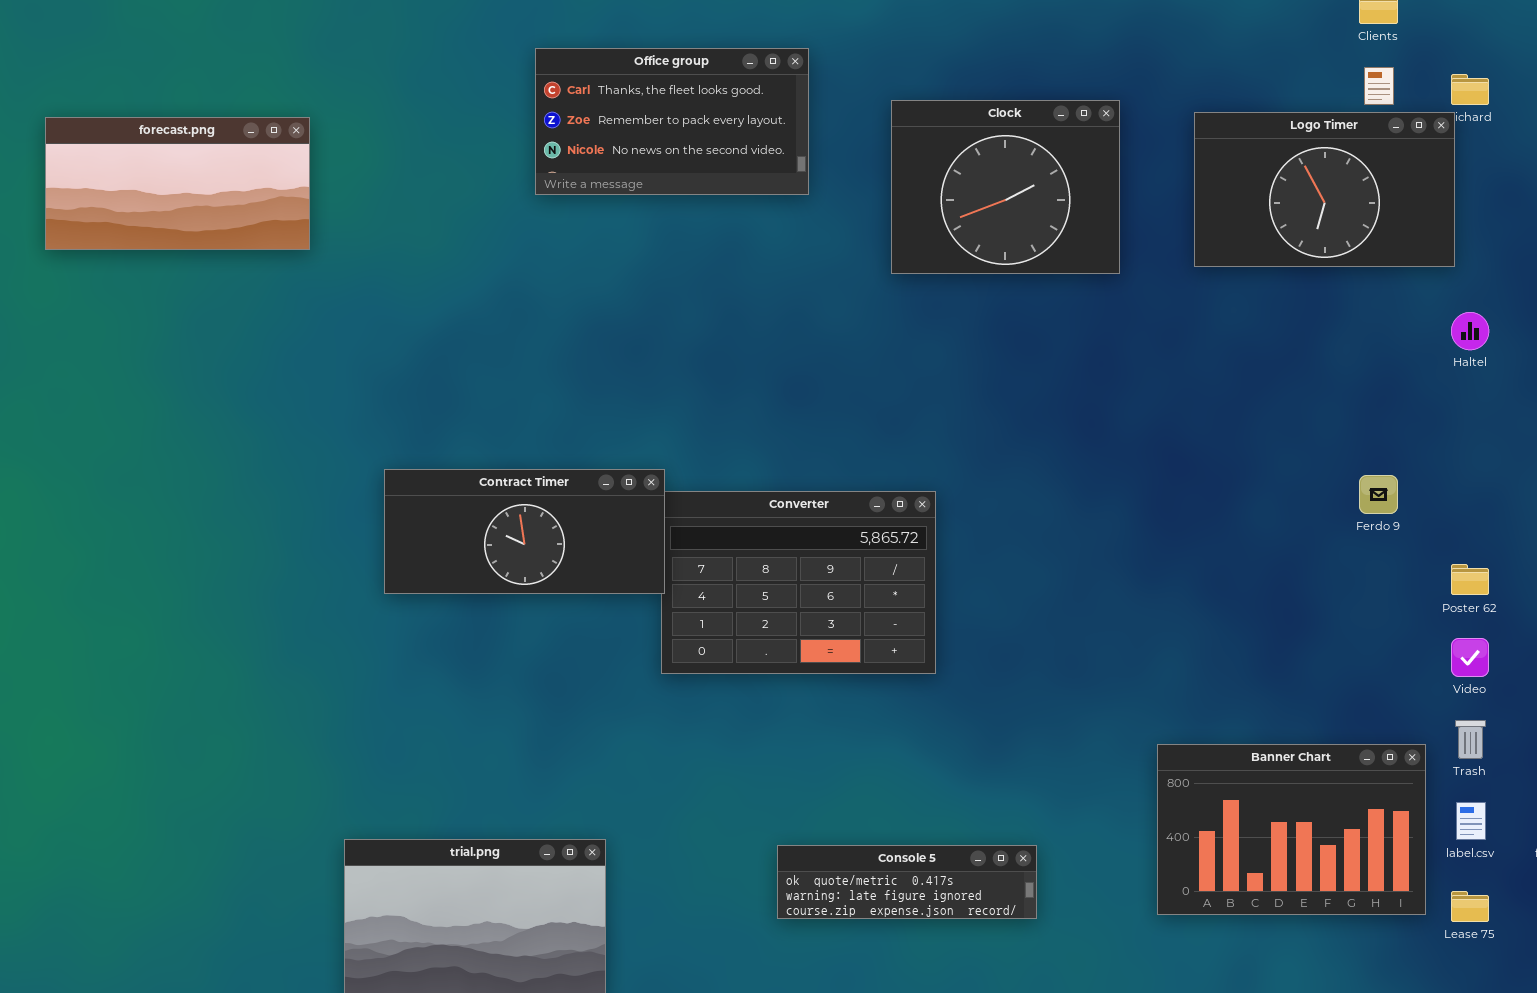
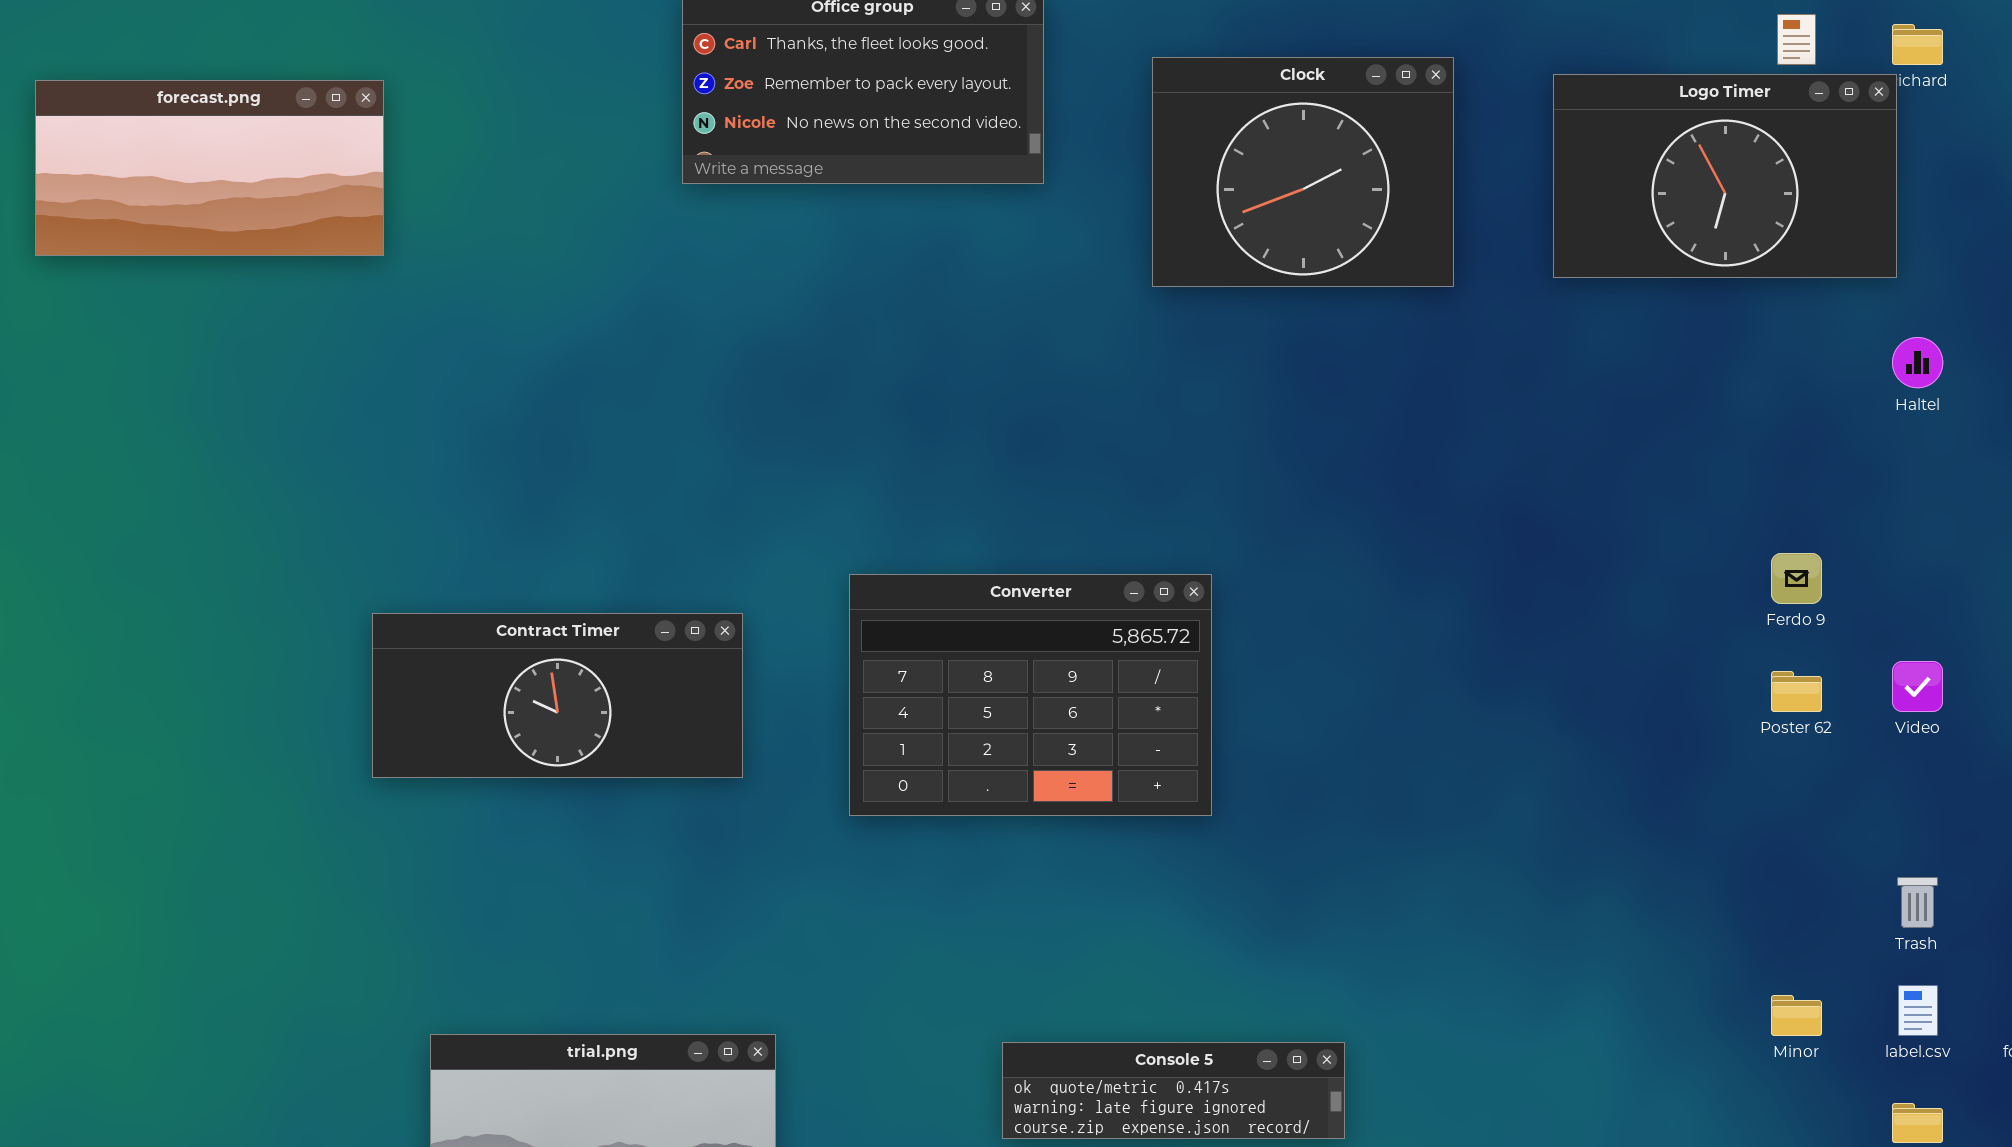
Contract Timer: [384,469,665,594] -> [372,613,743,778], moved
Poster 62: [1451,564,1489,595] -> [1771,671,1822,712], moved
Video: [1451,638,1489,677] -> [1892,661,1943,712], moved
Banner Chart: [1157,744,1426,915] -> none, closed

